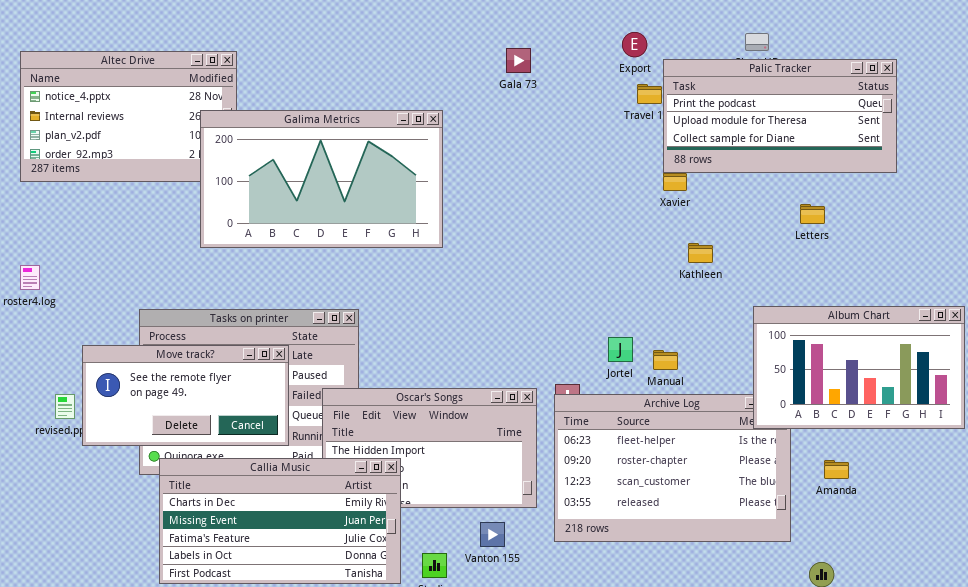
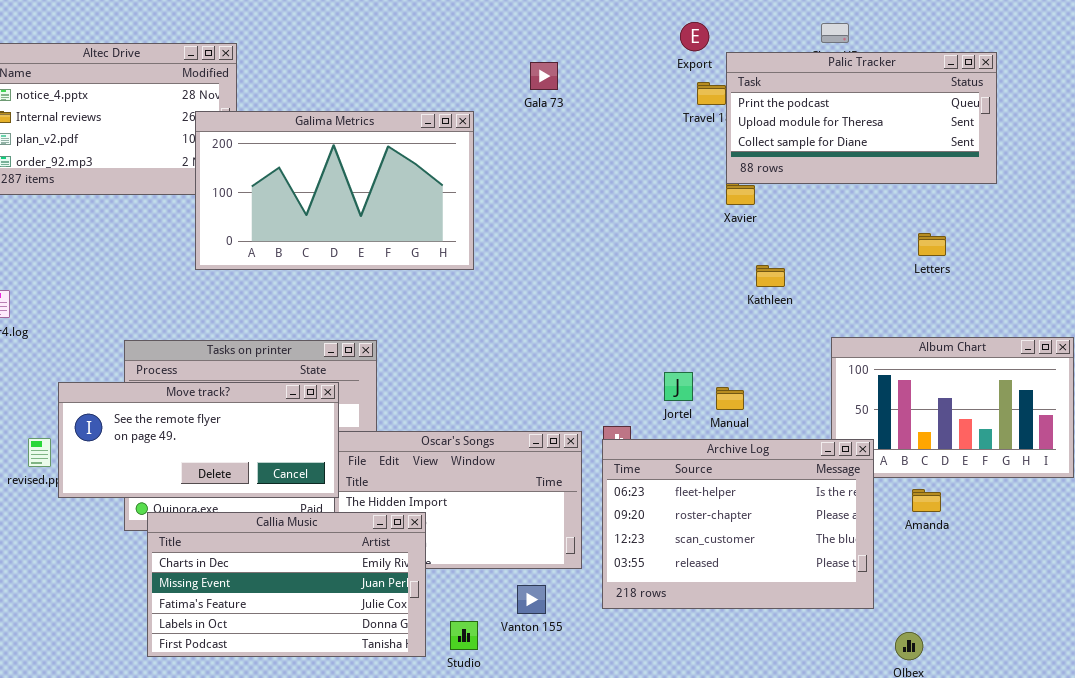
Gala 73: [506,48,531,73] -> [530,62,558,90], moved
Letters: [800,204,825,224] -> [918,233,946,256], moved
Move track?: [82,345,289,446] -> [58,382,339,498], resized
Archive Log: [554,394,791,542] -> [602,439,874,609], raised
Amanda: [824,460,849,479] -> [912,489,941,512], moved

